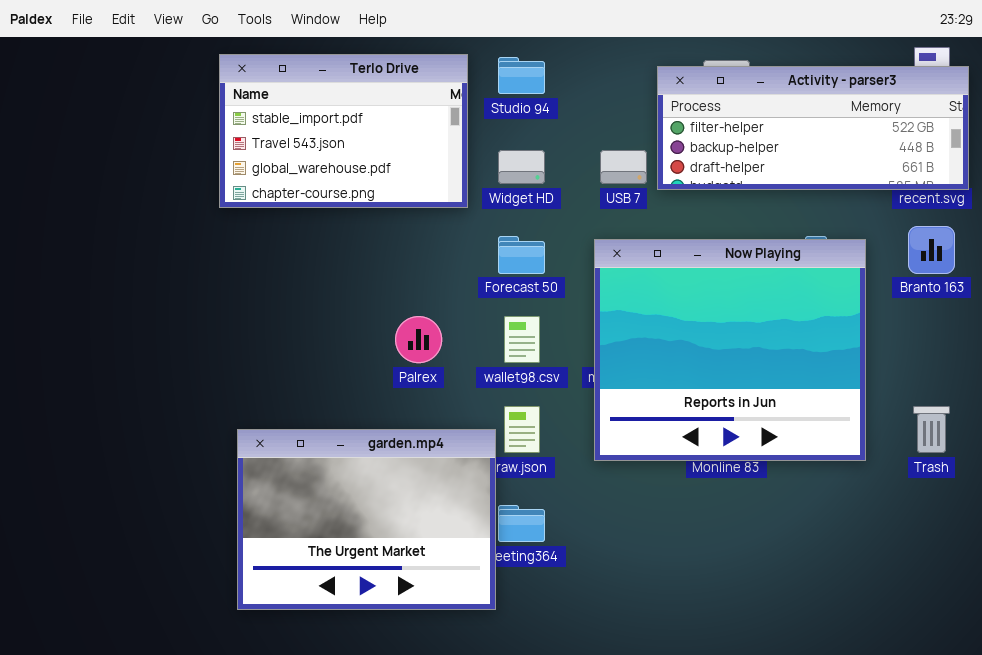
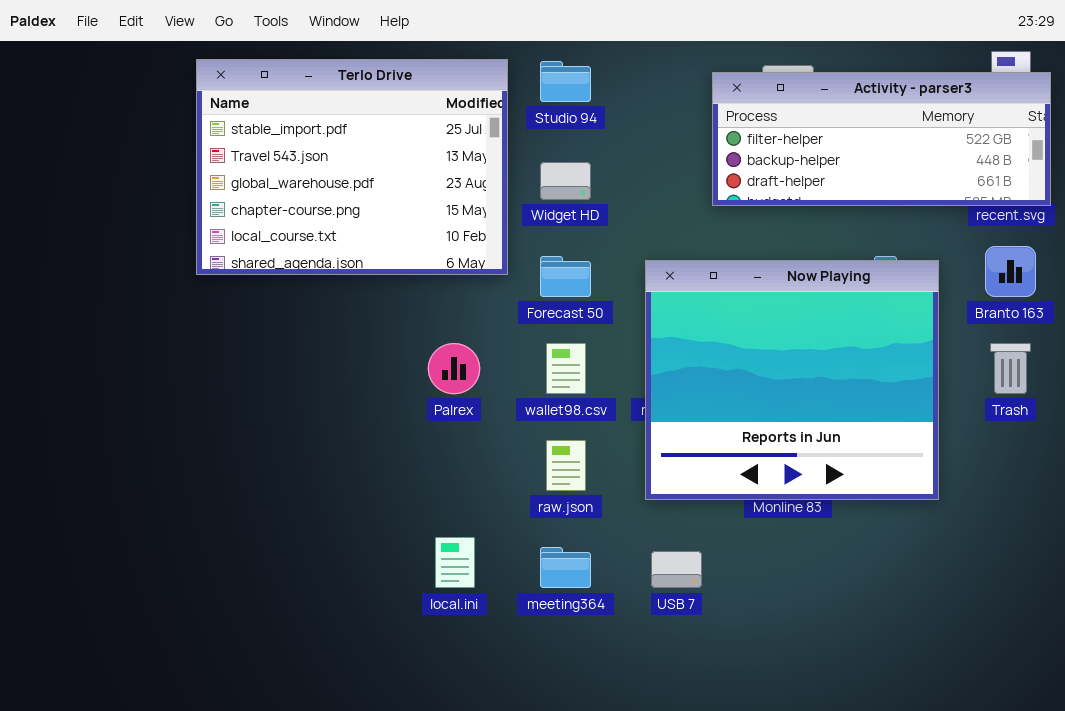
Terlo Drive: [219,54,468,208] -> [196,59,508,275], resized
USB 7: [600,150,647,184] -> [651,551,702,588], moved
Trash: [913,406,950,453] -> [990,343,1031,394], moved
garden.mp4: [237,429,496,610] -> none, closed

